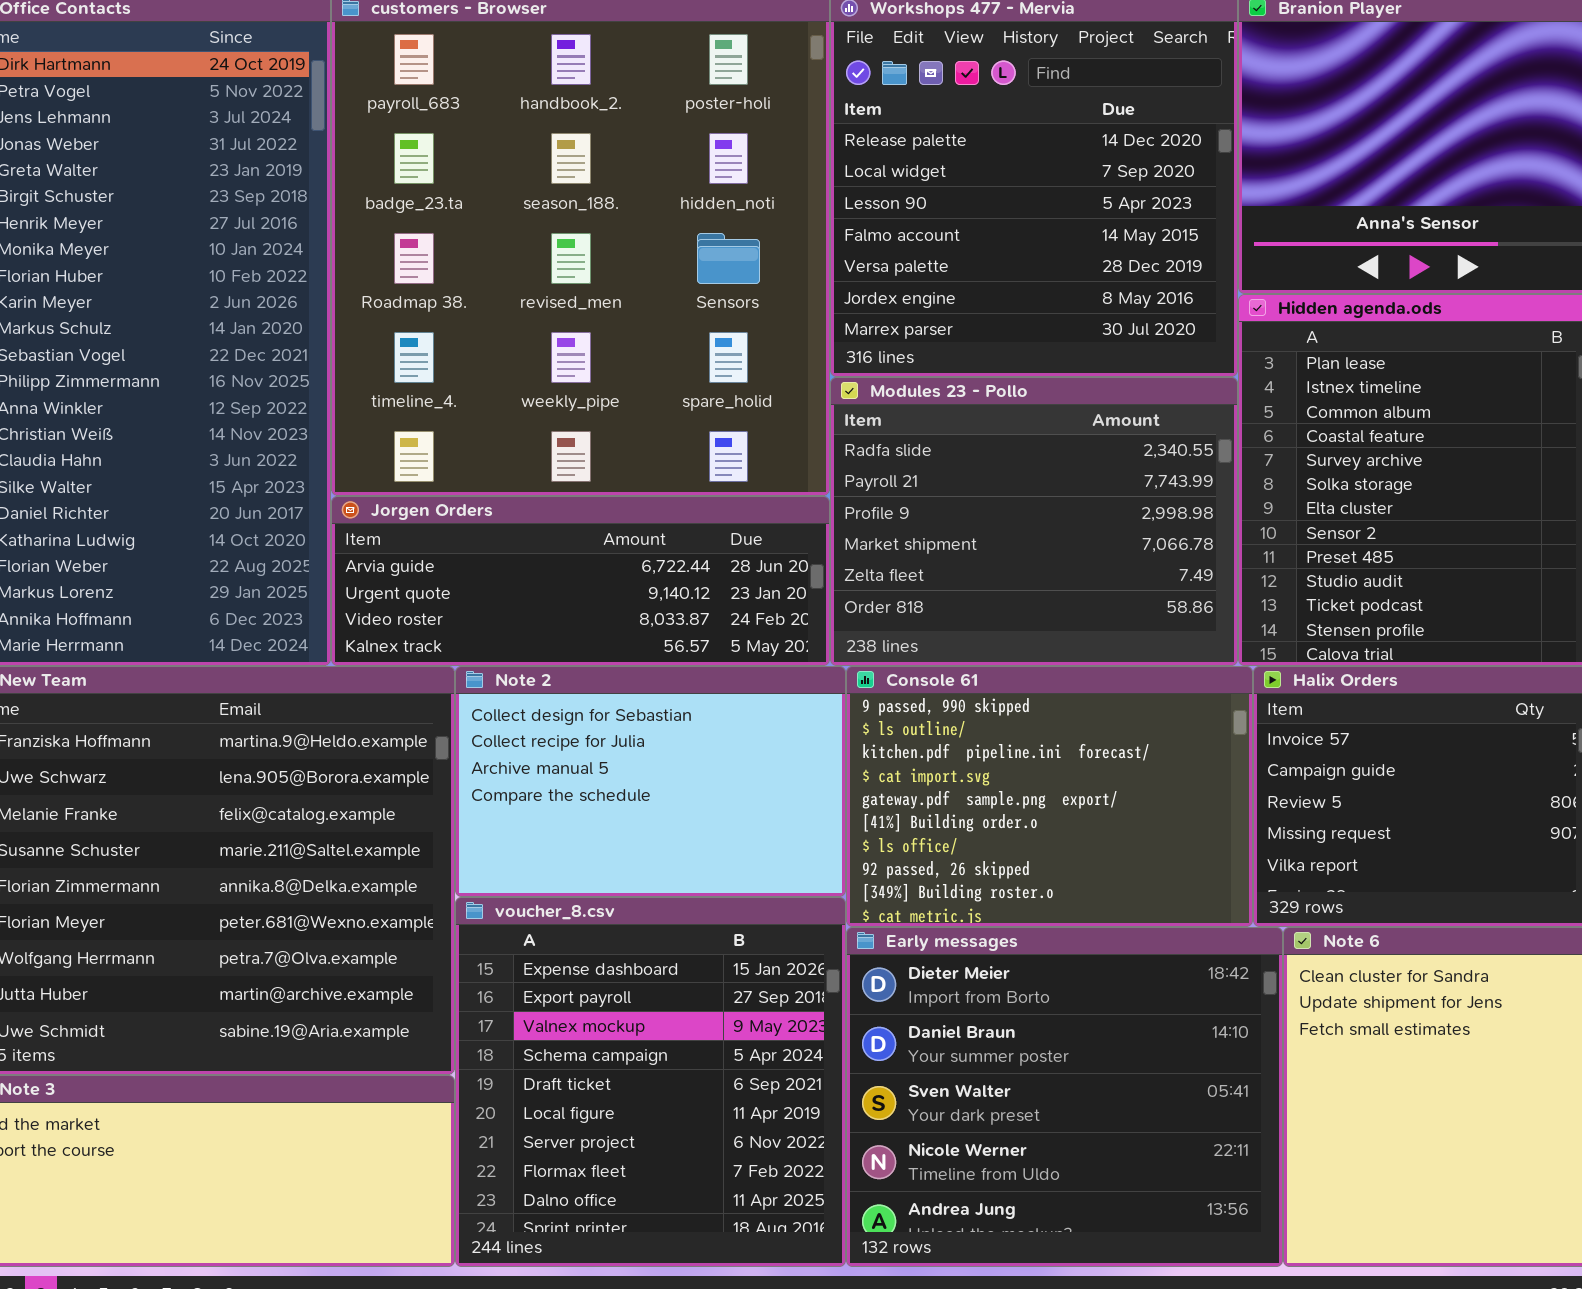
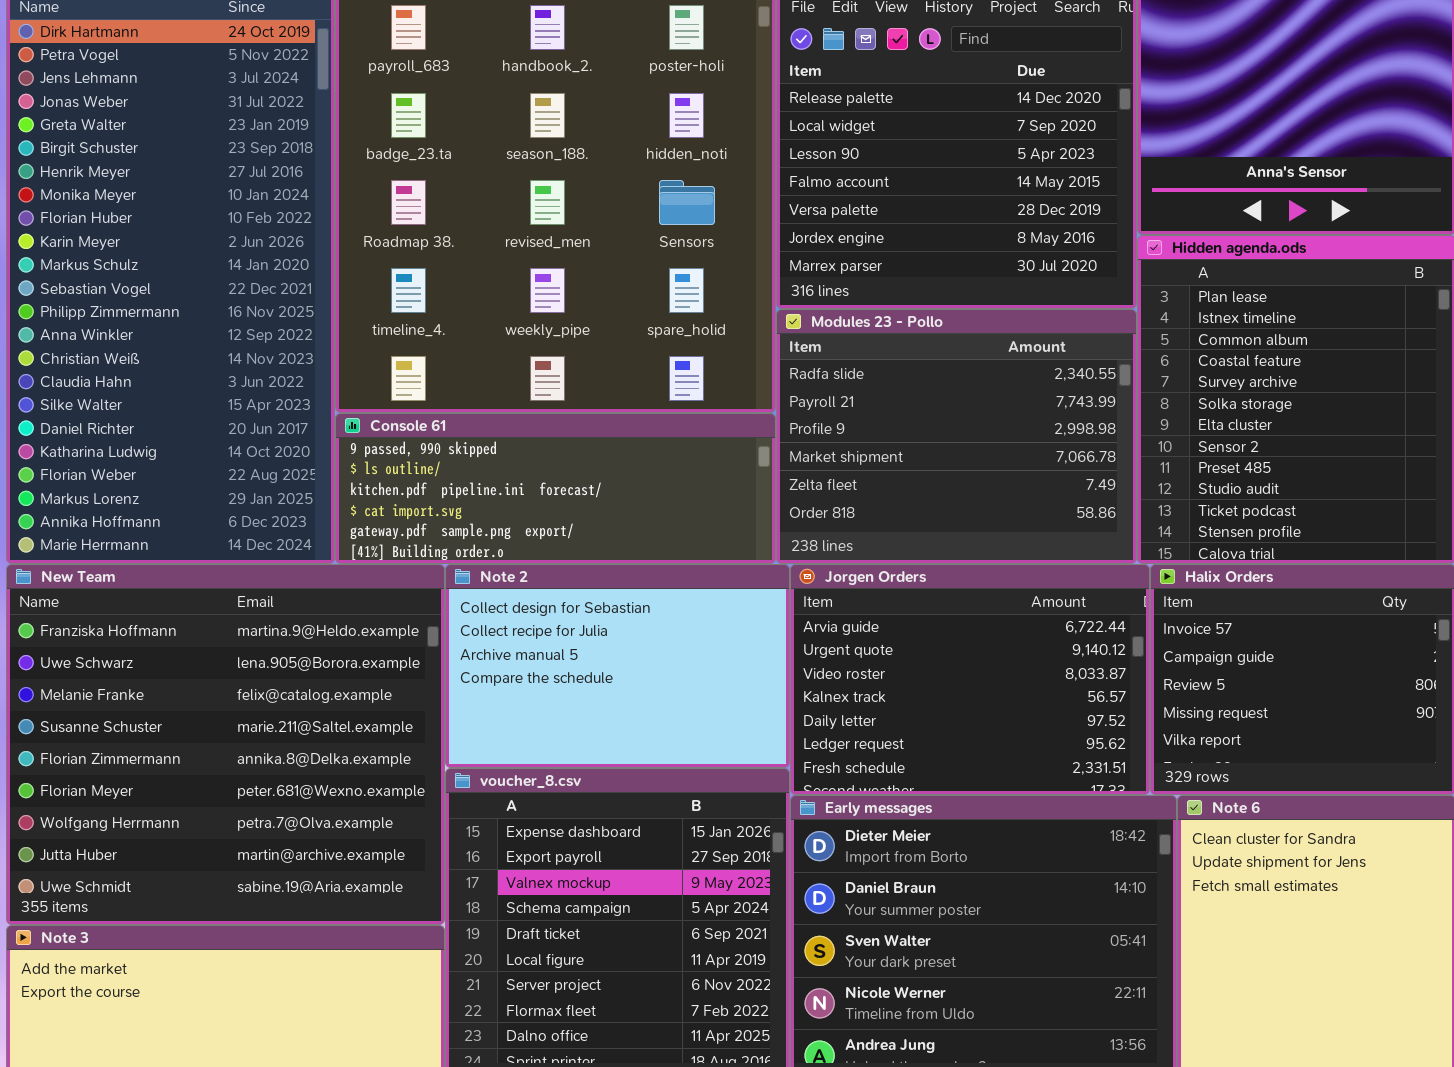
Jorgen Orders: [331,496,830,666] -> [790,564,1150,795], moved, resized
Console 61: [846,666,1253,927] -> [335,413,776,564], moved, resized

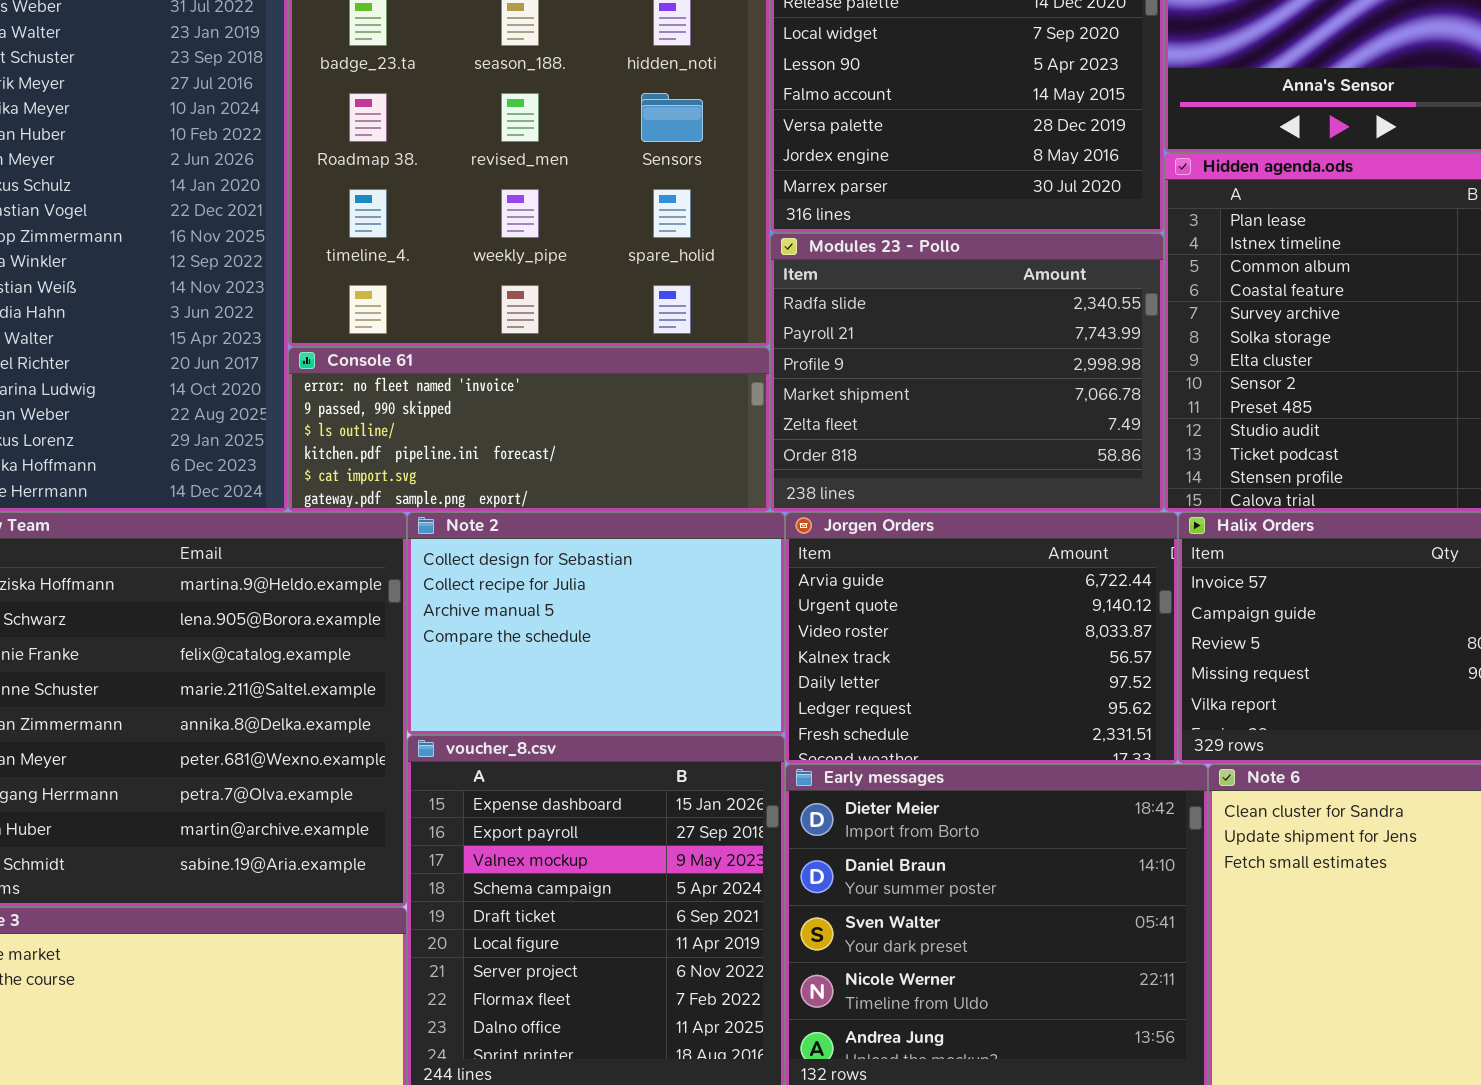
Console 61: [335,413,776,564] -> [288,347,770,512], scrolled up 1 row

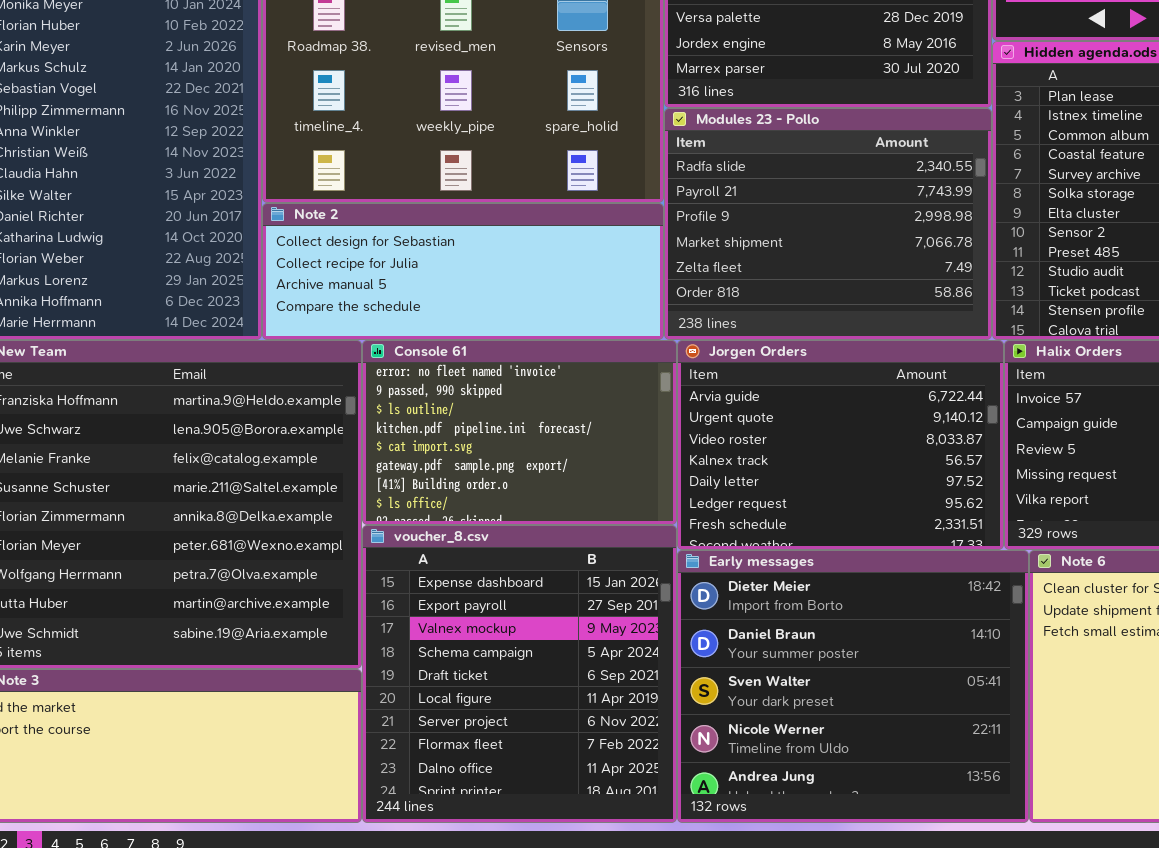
Console 61: [288,347,770,512] -> [362,340,677,525], moved, resized
Note 2: [407,512,785,735] -> [262,203,664,340], moved, resized

